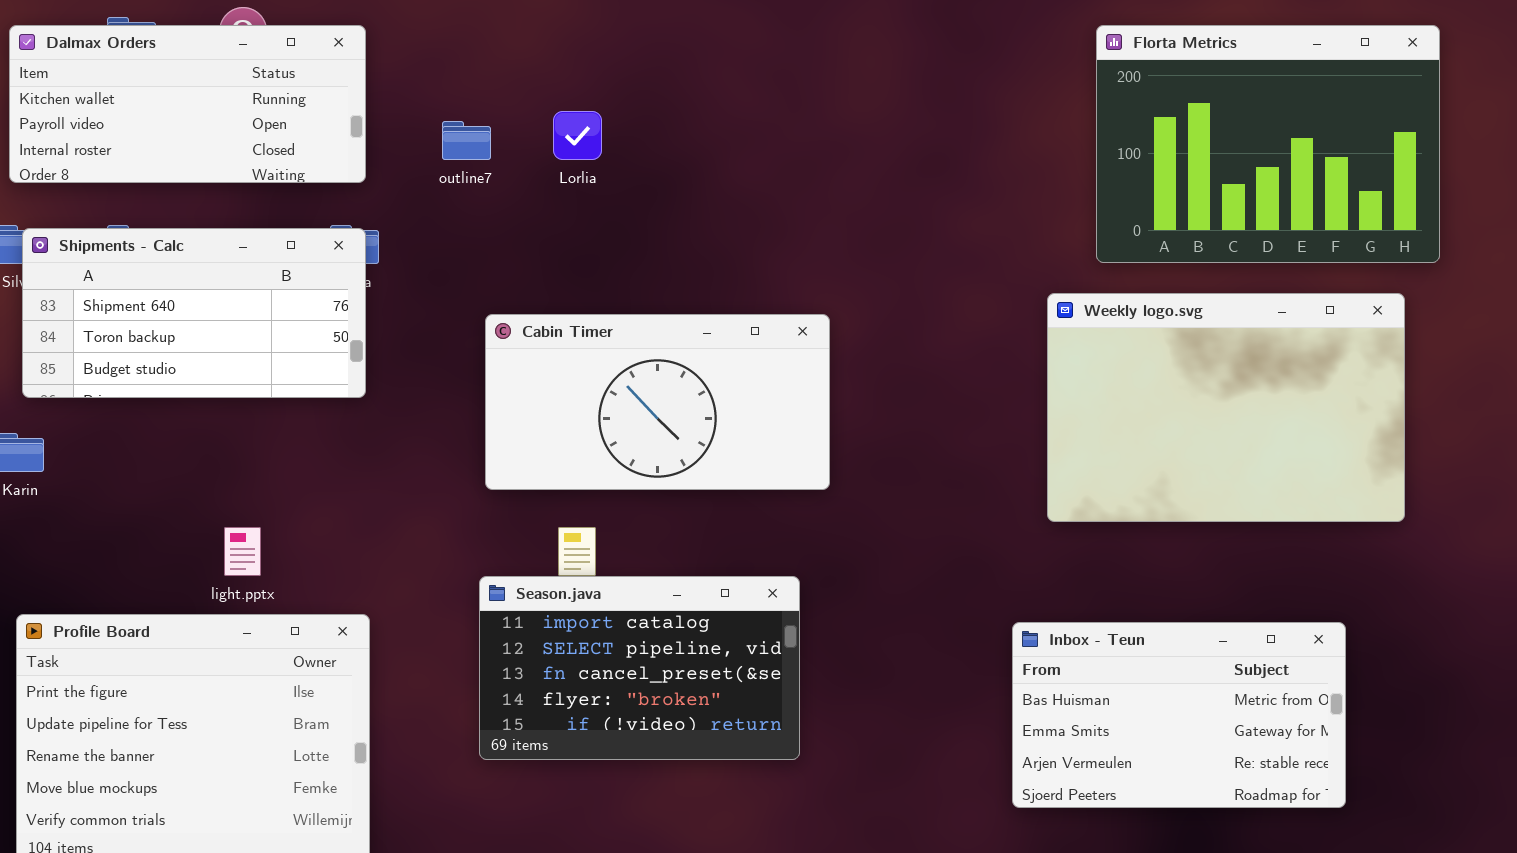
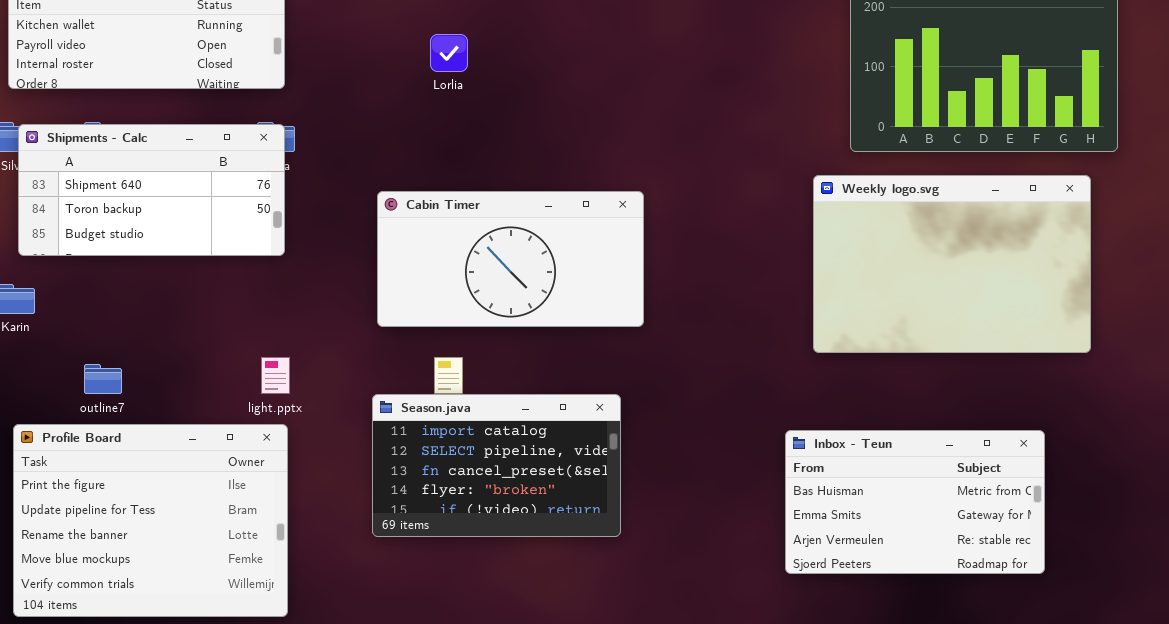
outline7: [442,121,491,160] -> [84,364,122,394], moved
light.pptx: [224,527,261,576] -> [261,357,290,394], moved

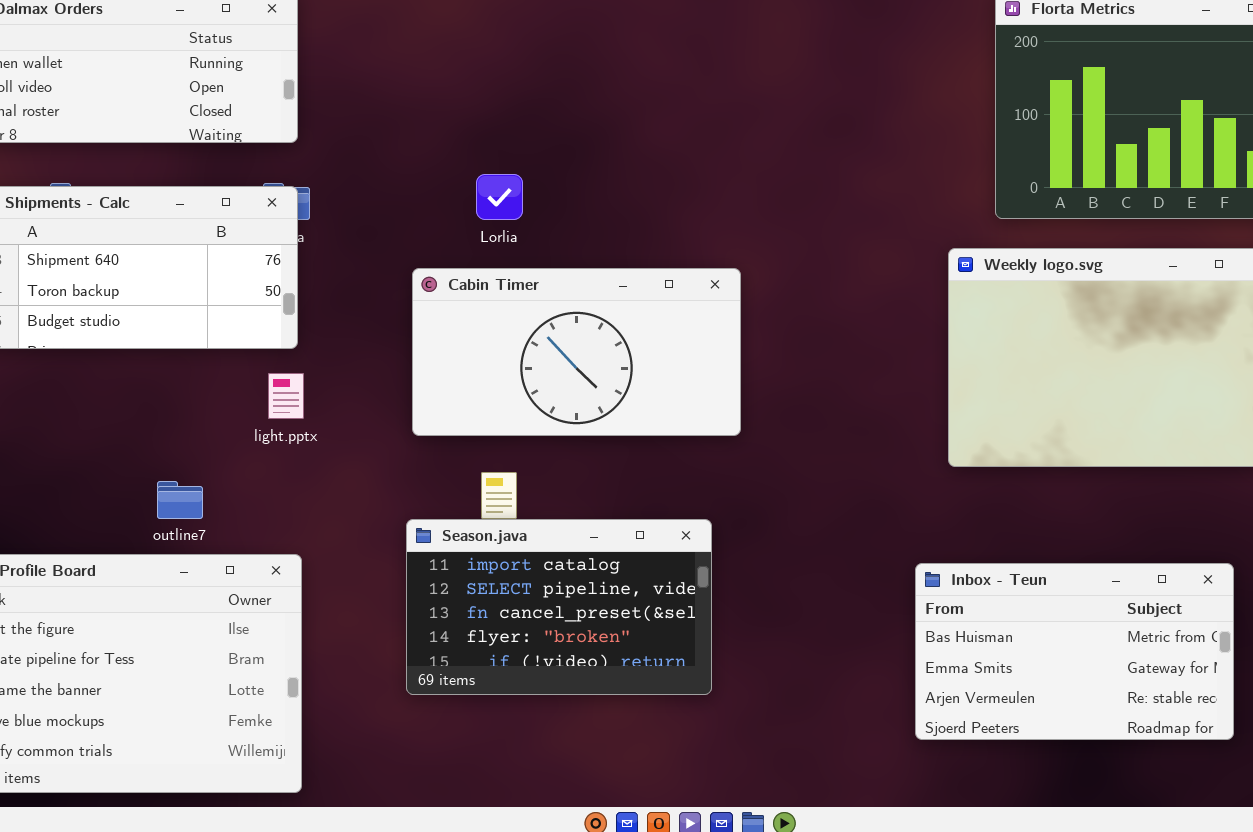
Lorlia: [430,34,468,72] -> [476,174,523,220], moved
light.pptx: [261,357,290,394] -> [268,373,304,419], moved
outline7: [84,364,122,394] -> [157,481,203,519], moved

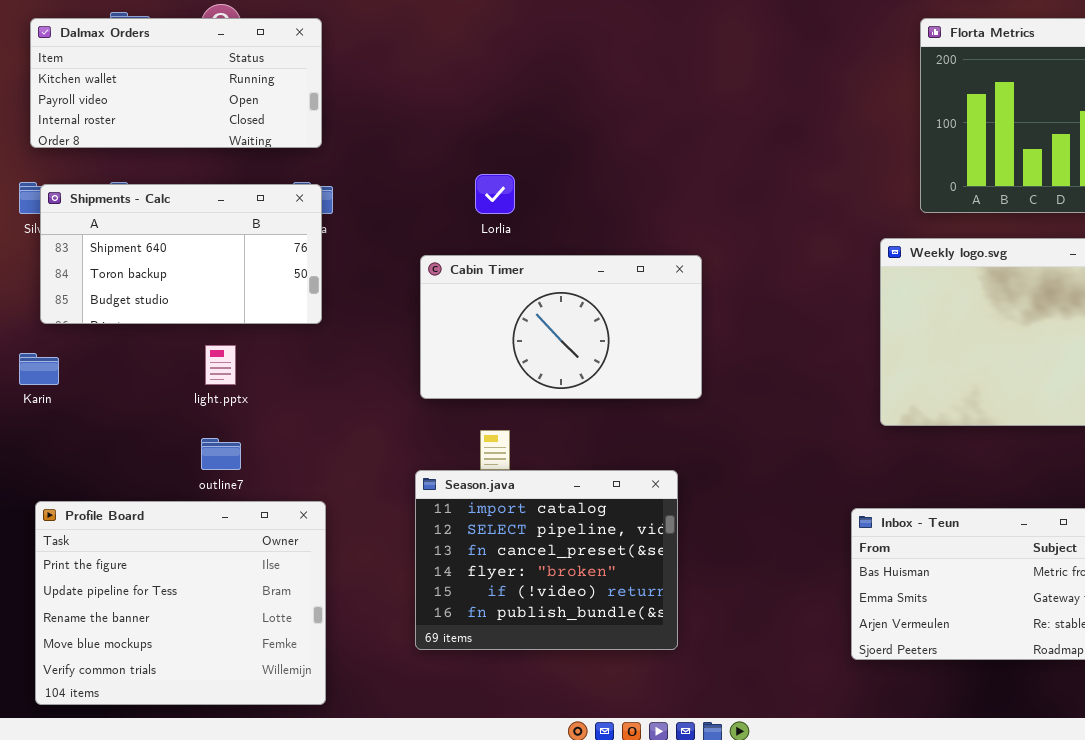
light.pptx: [268,373,304,419] -> [205,345,236,385], moved
Season.java: [406,519,712,695] -> [415,470,678,650], resized

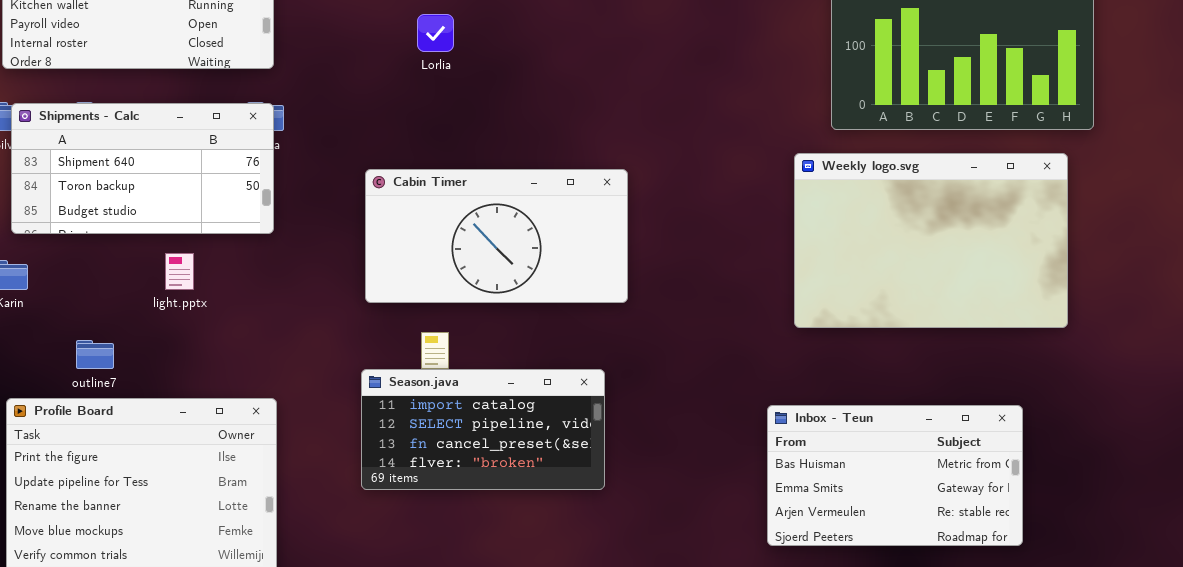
Lorlia: [475,174,515,214] -> [417,14,454,52], moved
outline7: [201,438,241,470] -> [76,340,114,369], moved
Season.java: [415,470,678,650] -> [361,369,605,490], resized

